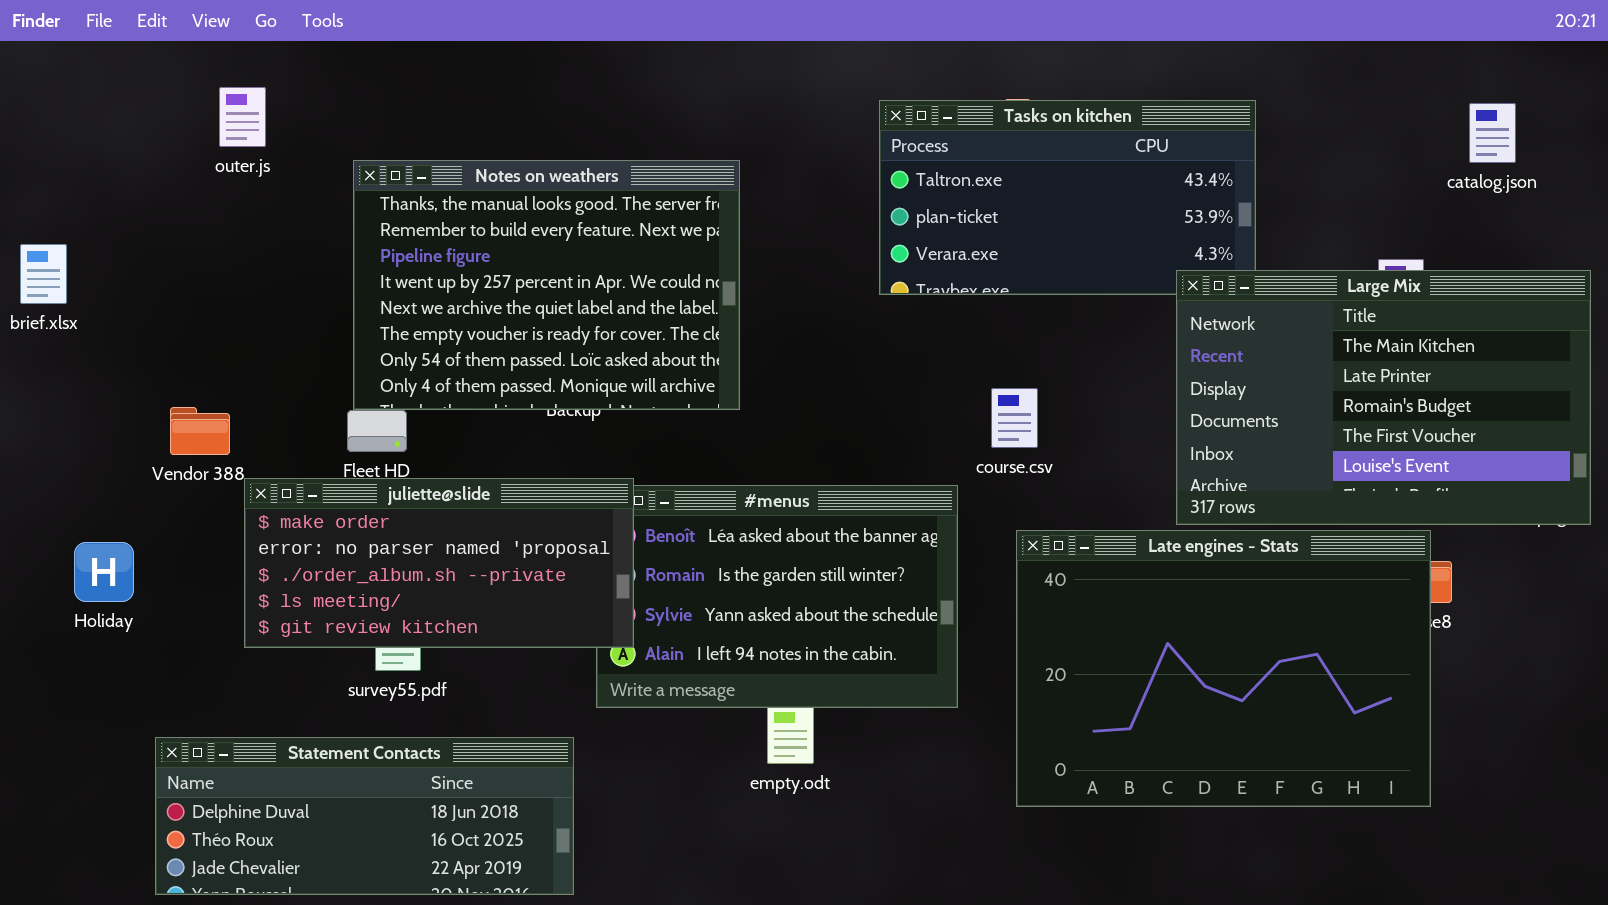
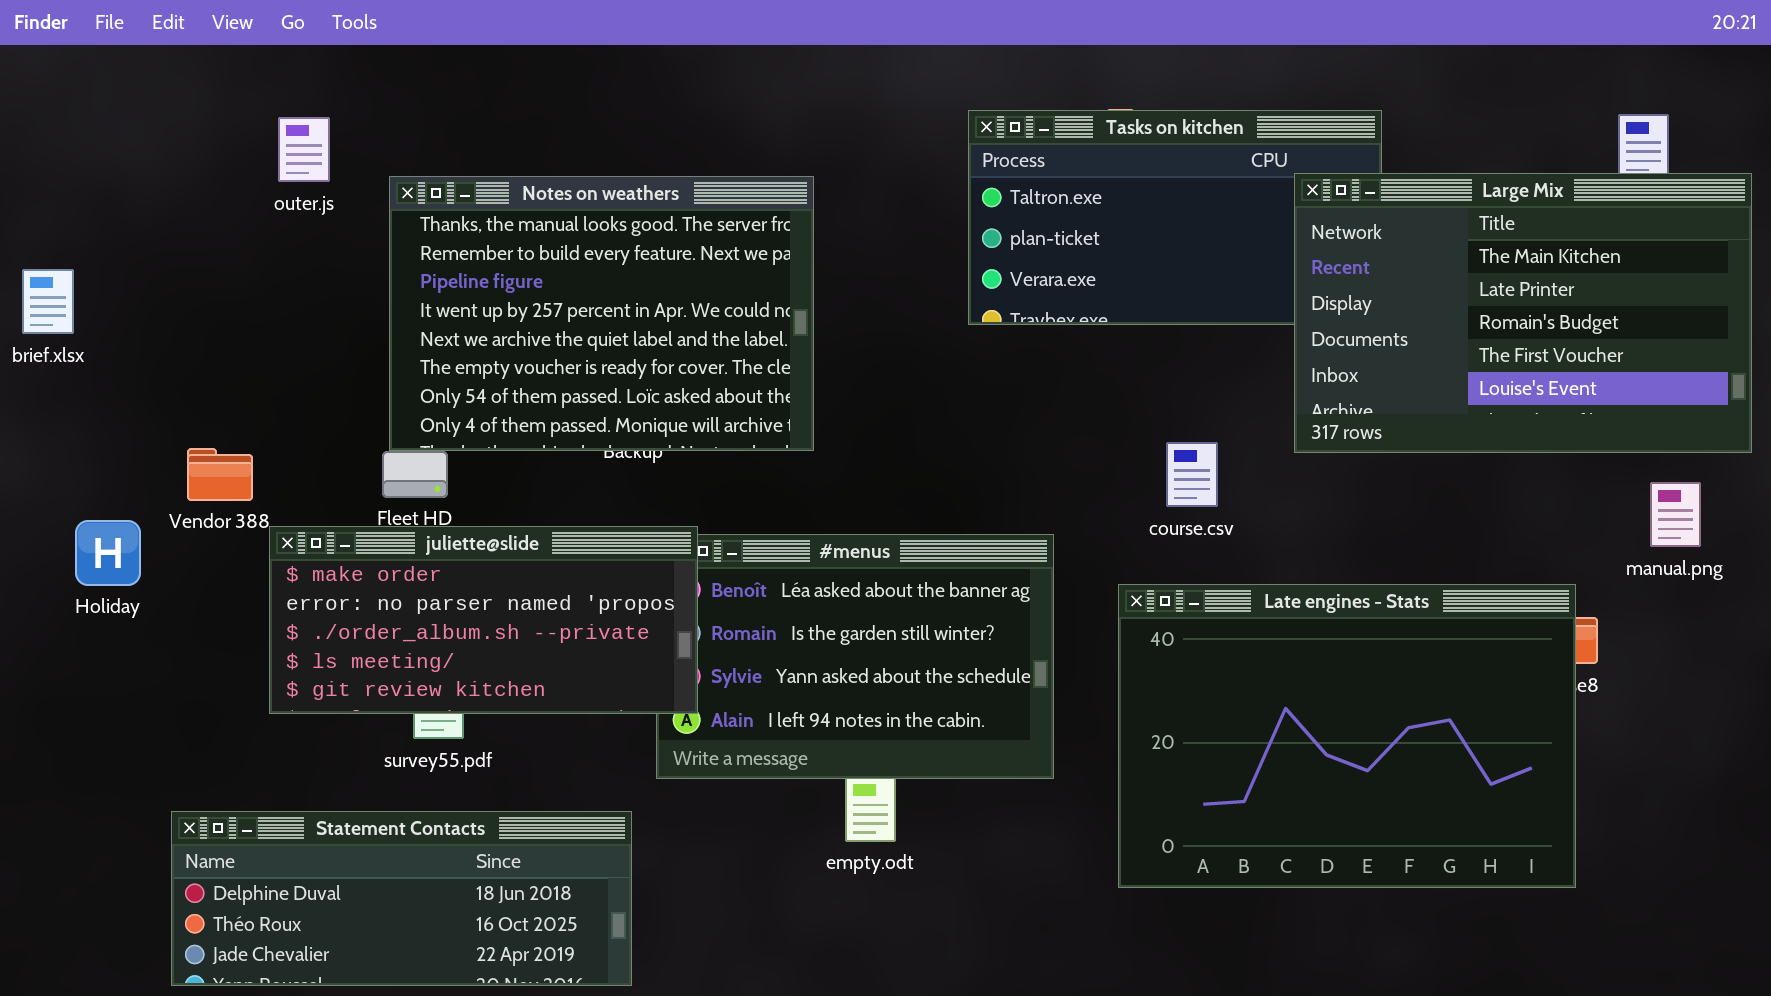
outer.js: [219,87,266,147] -> [278,117,330,182], moved
Large Mix: [1176,270,1591,525] -> [1294,173,1752,453], moved
course.csv: [991,388,1038,448] -> [1166,442,1218,507], moved
Holiday: [74,542,134,602] -> [75,520,141,586], moved

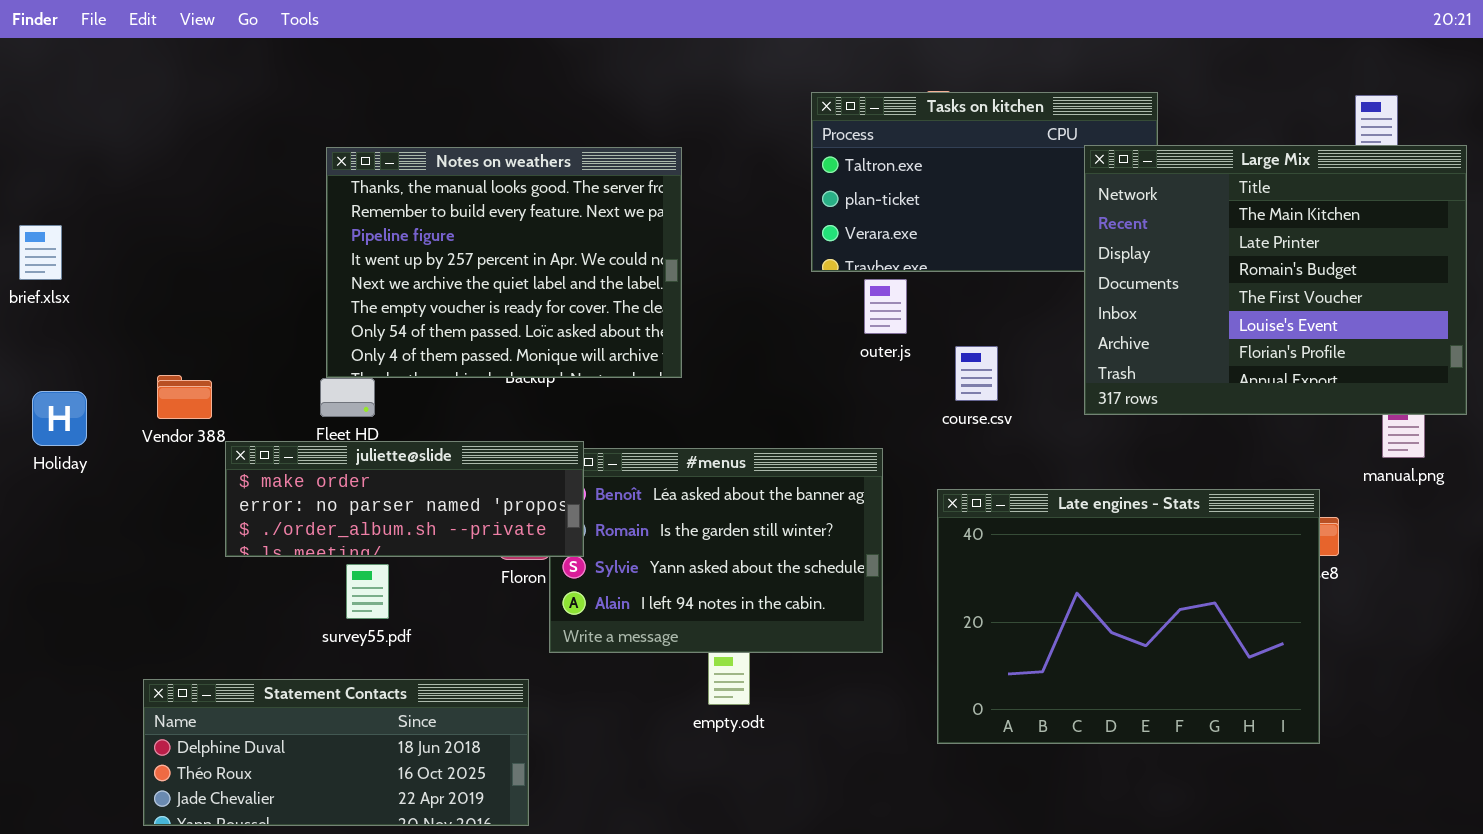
outer.js: [278,117,330,182] -> [864,279,907,334], moved
Large Mix: [1294,173,1752,453] -> [1084,145,1467,415], resized
course.csv: [1166,442,1218,507] -> [955,346,998,401], moved
Holiday: [75,520,141,586] -> [32,391,87,446], moved
juliette@slide: [269,526,698,714] -> [225,441,584,557], resized

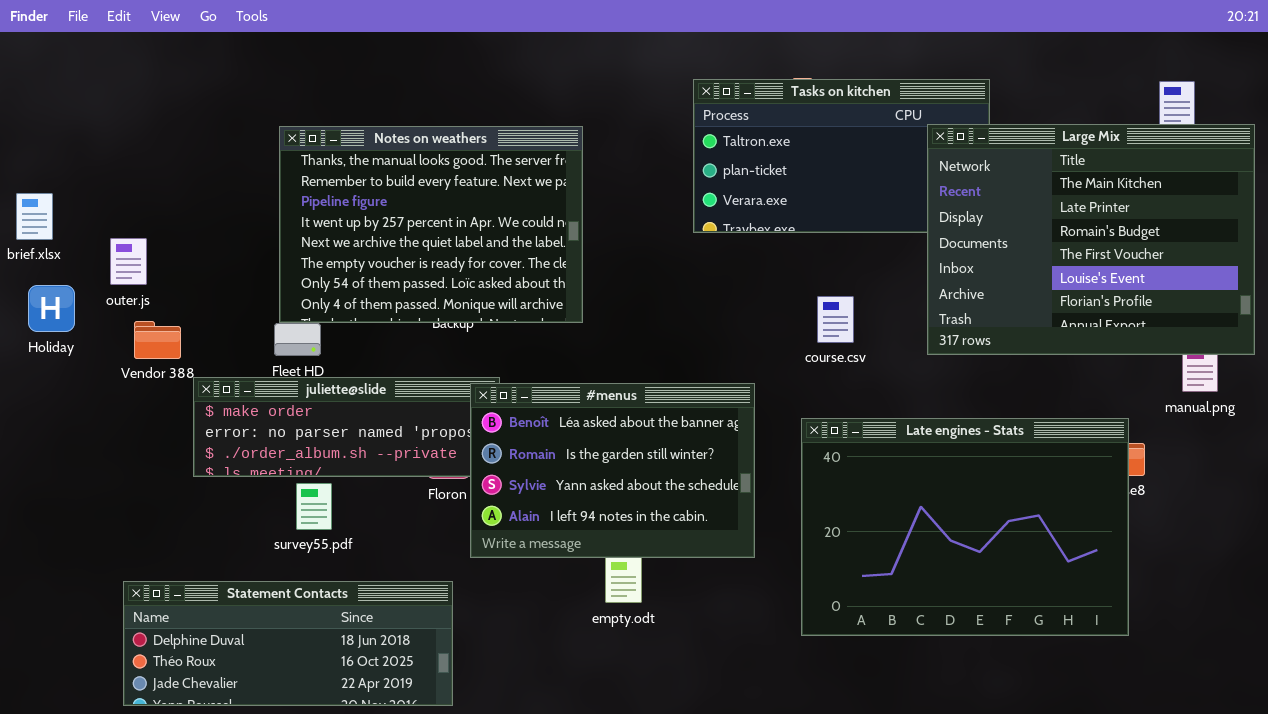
outer.js: [864,279,907,334] -> [110,238,147,285], moved
Holiday: [32,391,87,446] -> [28,285,75,332], moved
#menus: [549,448,883,653] -> [470,383,755,558], raised

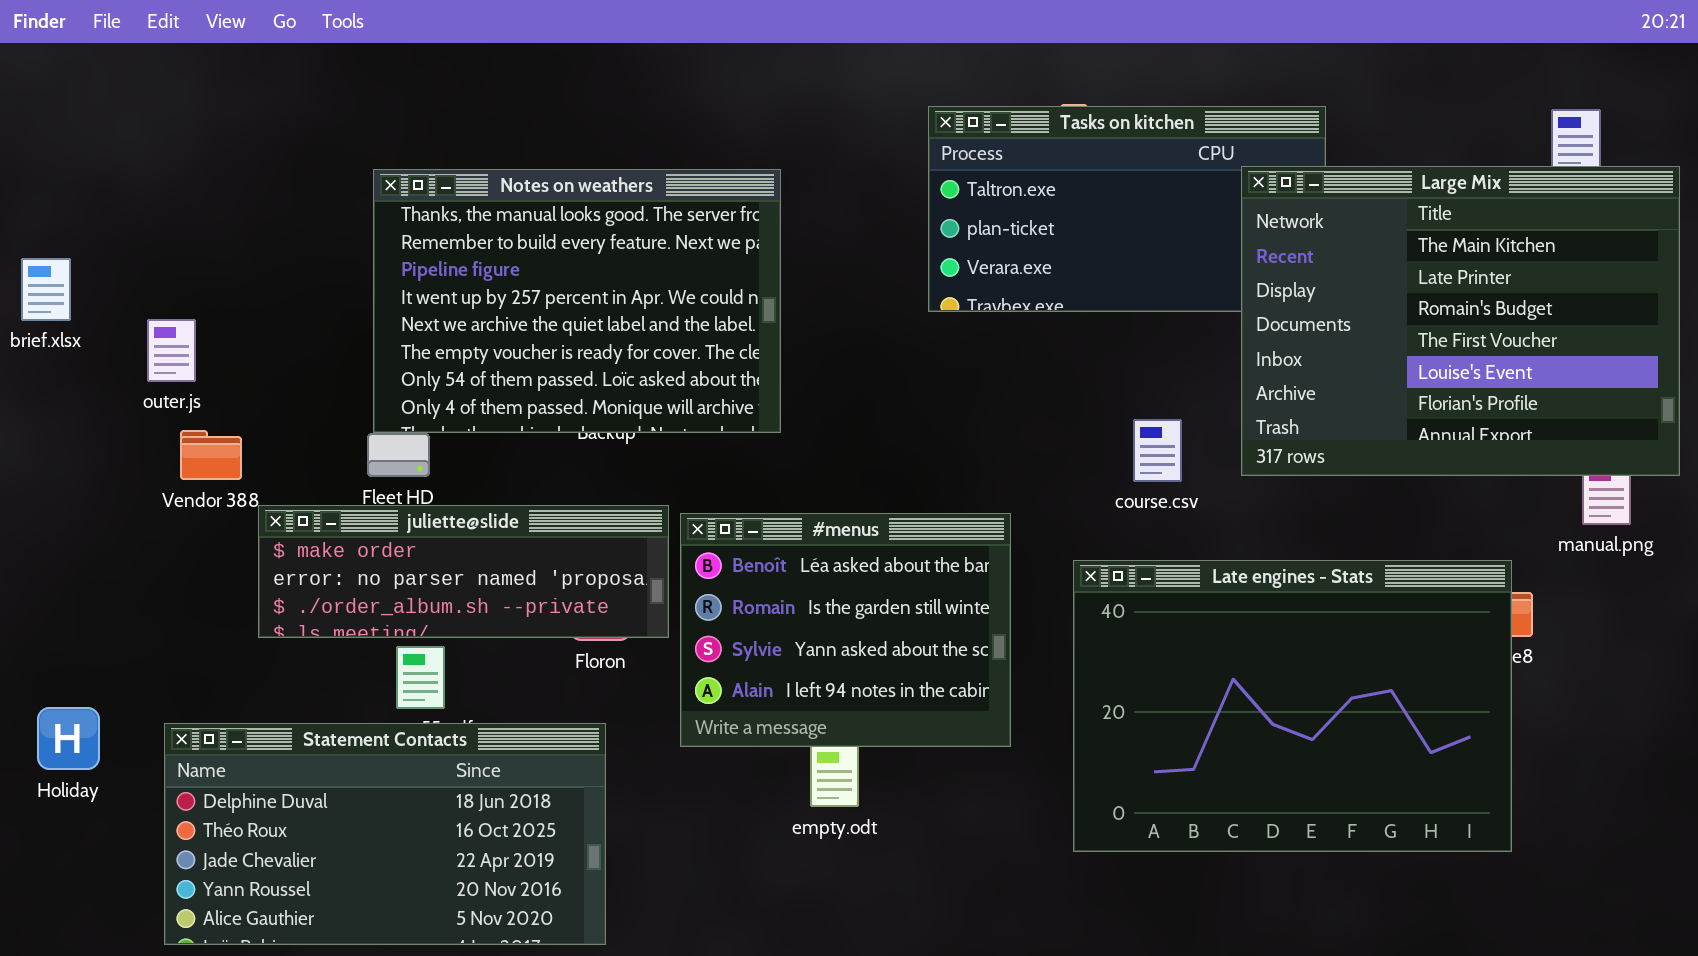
Holiday: [28,285,75,332] -> [37,707,100,770], moved
course.csv: [817,296,854,343] -> [1133,419,1182,482], moved
#menus: [470,383,755,558] -> [680,513,1011,747], resized
Statement Contacts: [123,581,453,706] -> [164,723,606,945], resized

